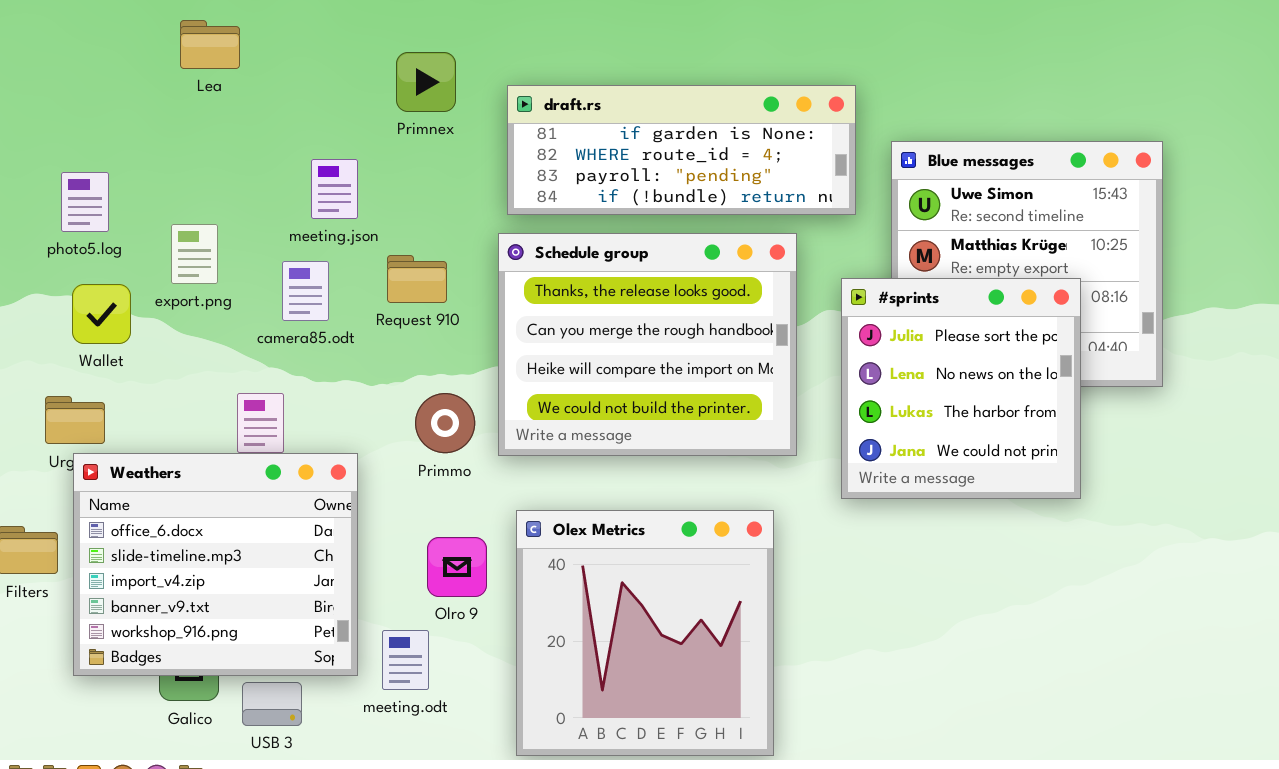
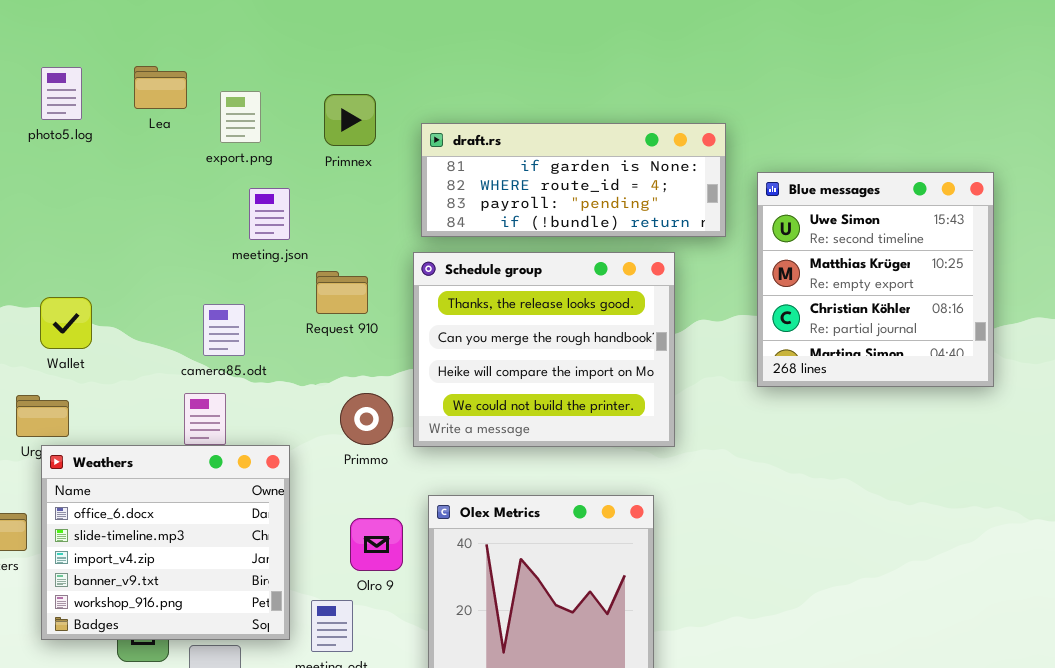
photo5.log: [61,172,109,232] -> [41,67,82,120], moved
export.png: [171,224,218,284] -> [220,91,261,143], moved
camera85.odt: [282,261,329,321] -> [203,304,245,356], moved
#sprints: [841,278,1081,499] -> none, closed

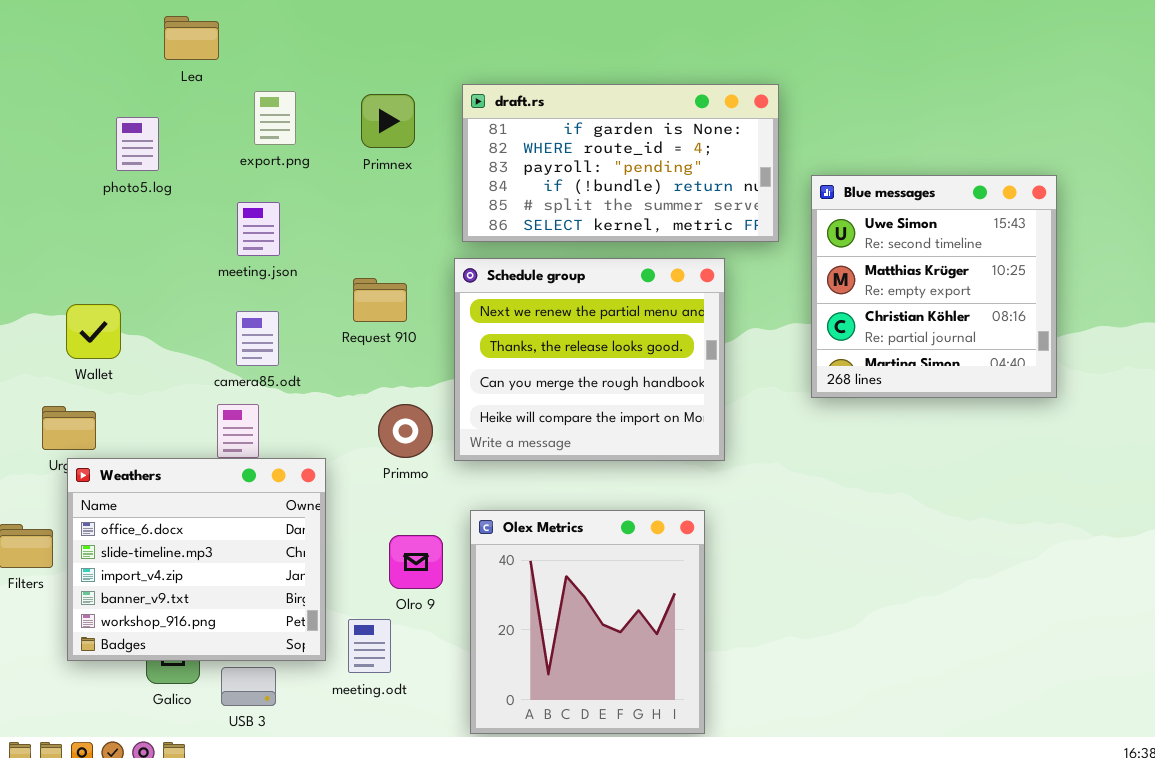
Lea: [134,66,187,109] -> [164,16,219,60], moved
photo5.log: [41,67,82,120] -> [116,117,159,171], moved
draft.rs: [421,123,726,237] -> [462,84,779,242], resized
meeting.json: [249,188,290,240] -> [237,202,280,256], moved
Schedule group: [413,252,675,447] -> [454,258,725,461], scrolled up 1 row

